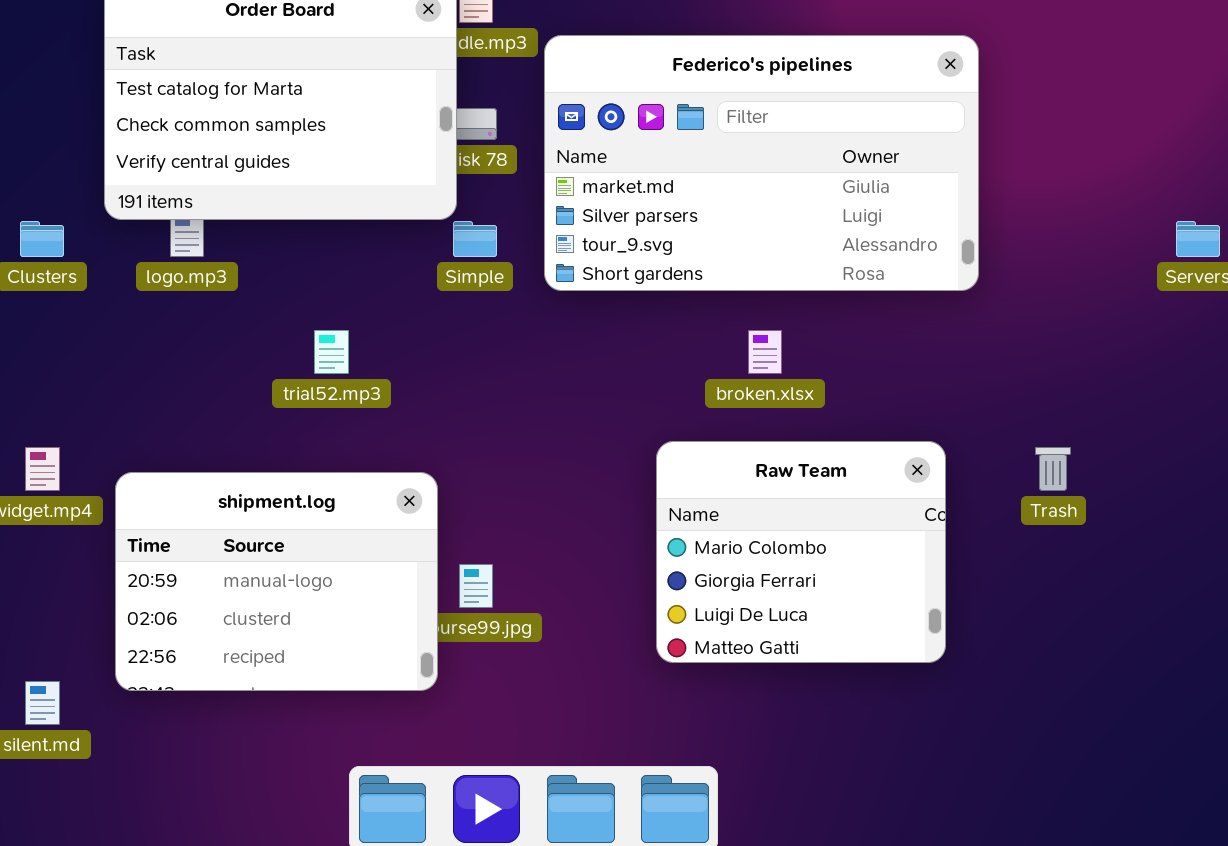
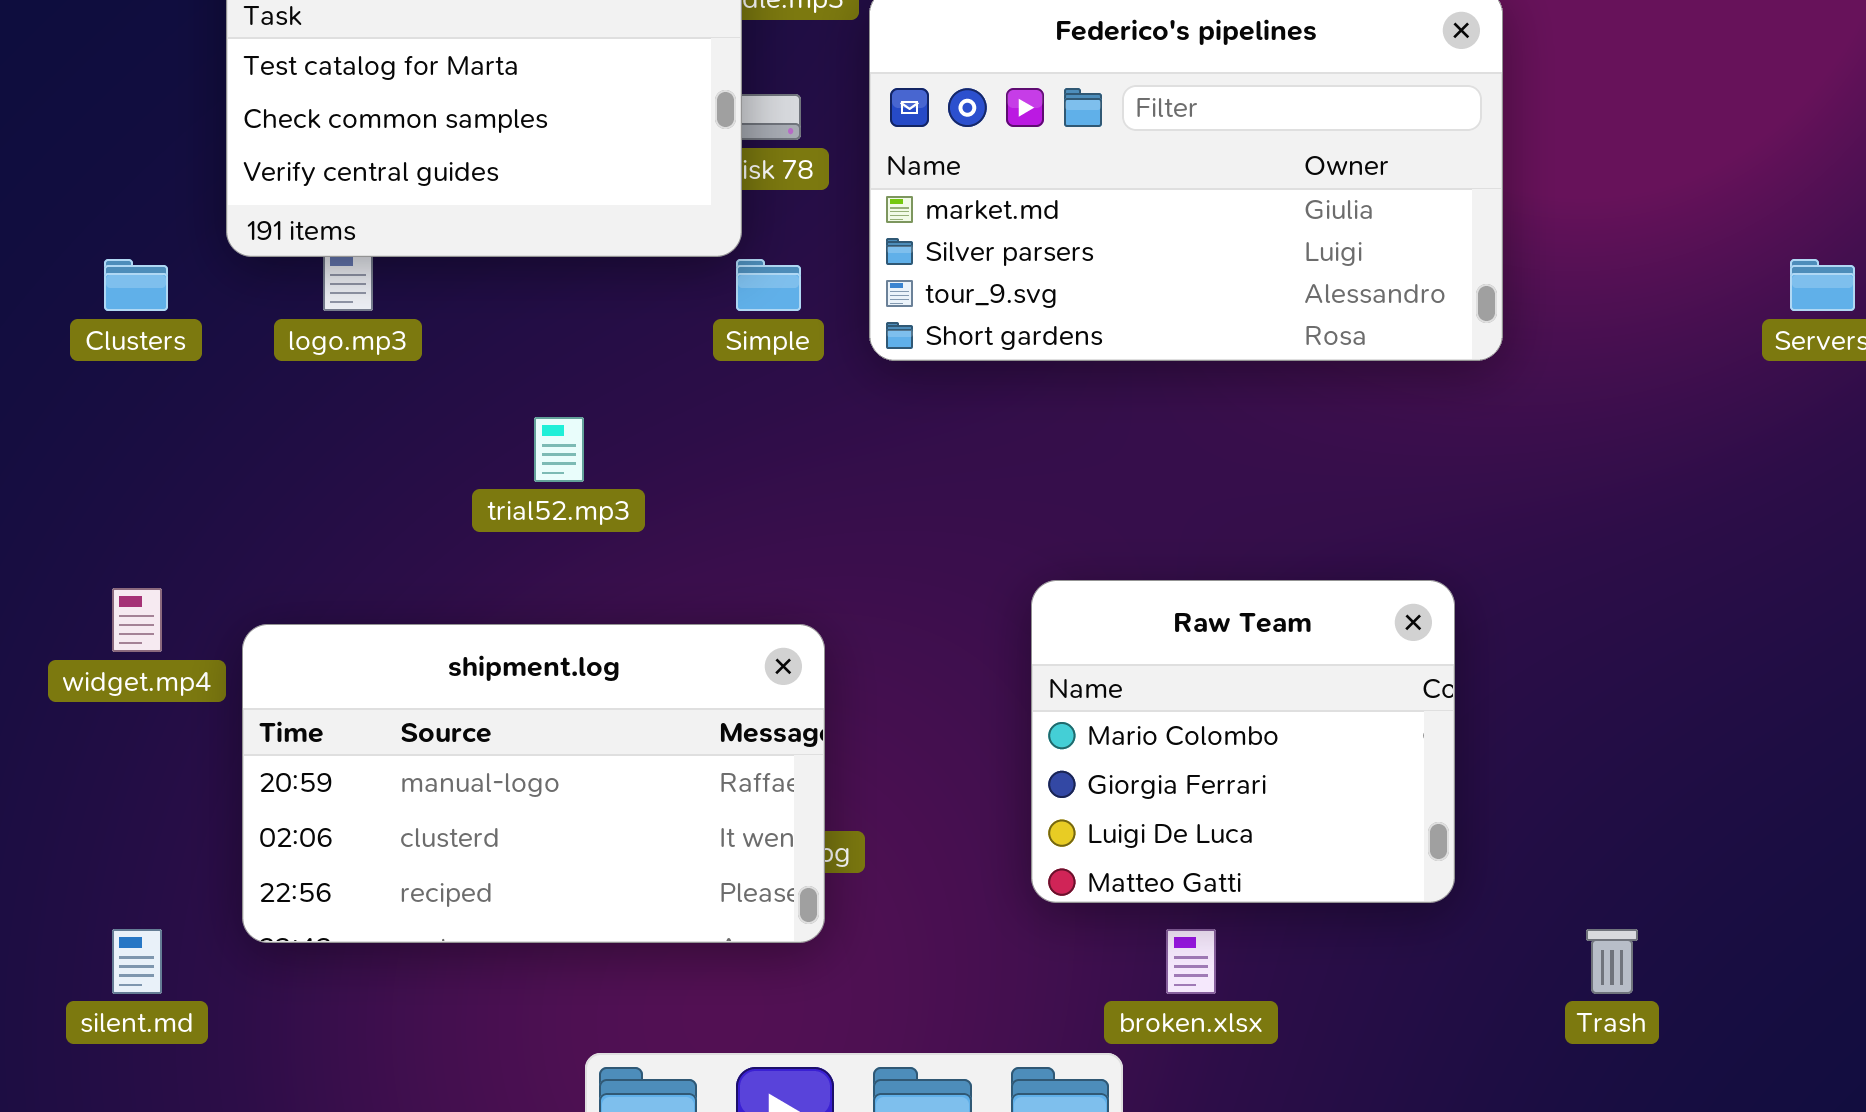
broken.xlsx: [748,330,782,374] -> [1166,929,1216,994], moved
Trash: [1035,447,1071,491] -> [1586,929,1638,994], moved
shipment.log: [115,472,438,691] -> [242,624,825,943], resized

